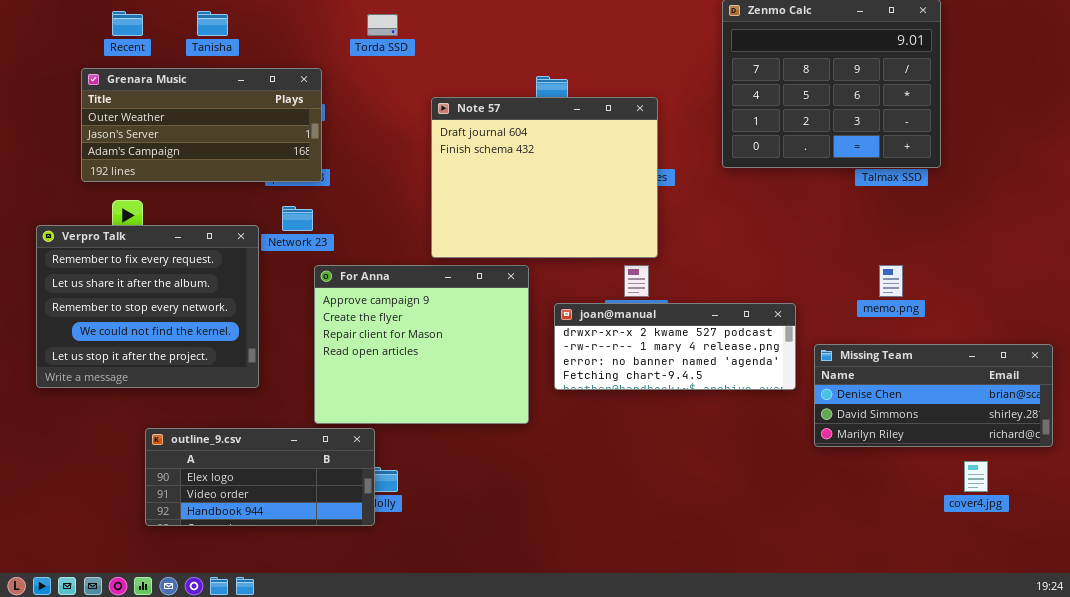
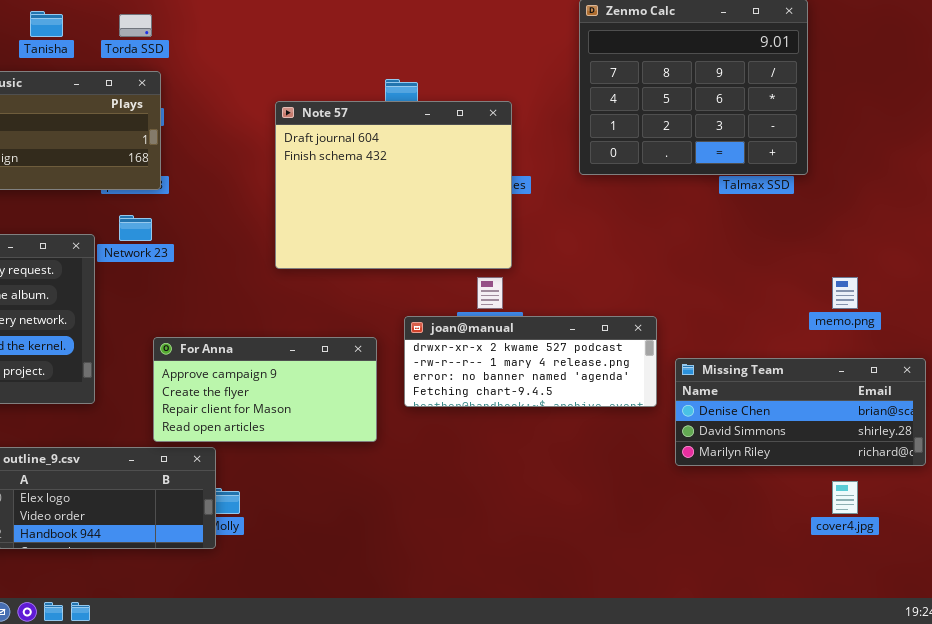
Torda SSD: [367,14,398,36] -> [119,14,152,37], moved
For Anna: [314,265,529,424] -> [153,337,377,442], resized
memo.png: [879,265,903,297] -> [832,277,858,309], moved

